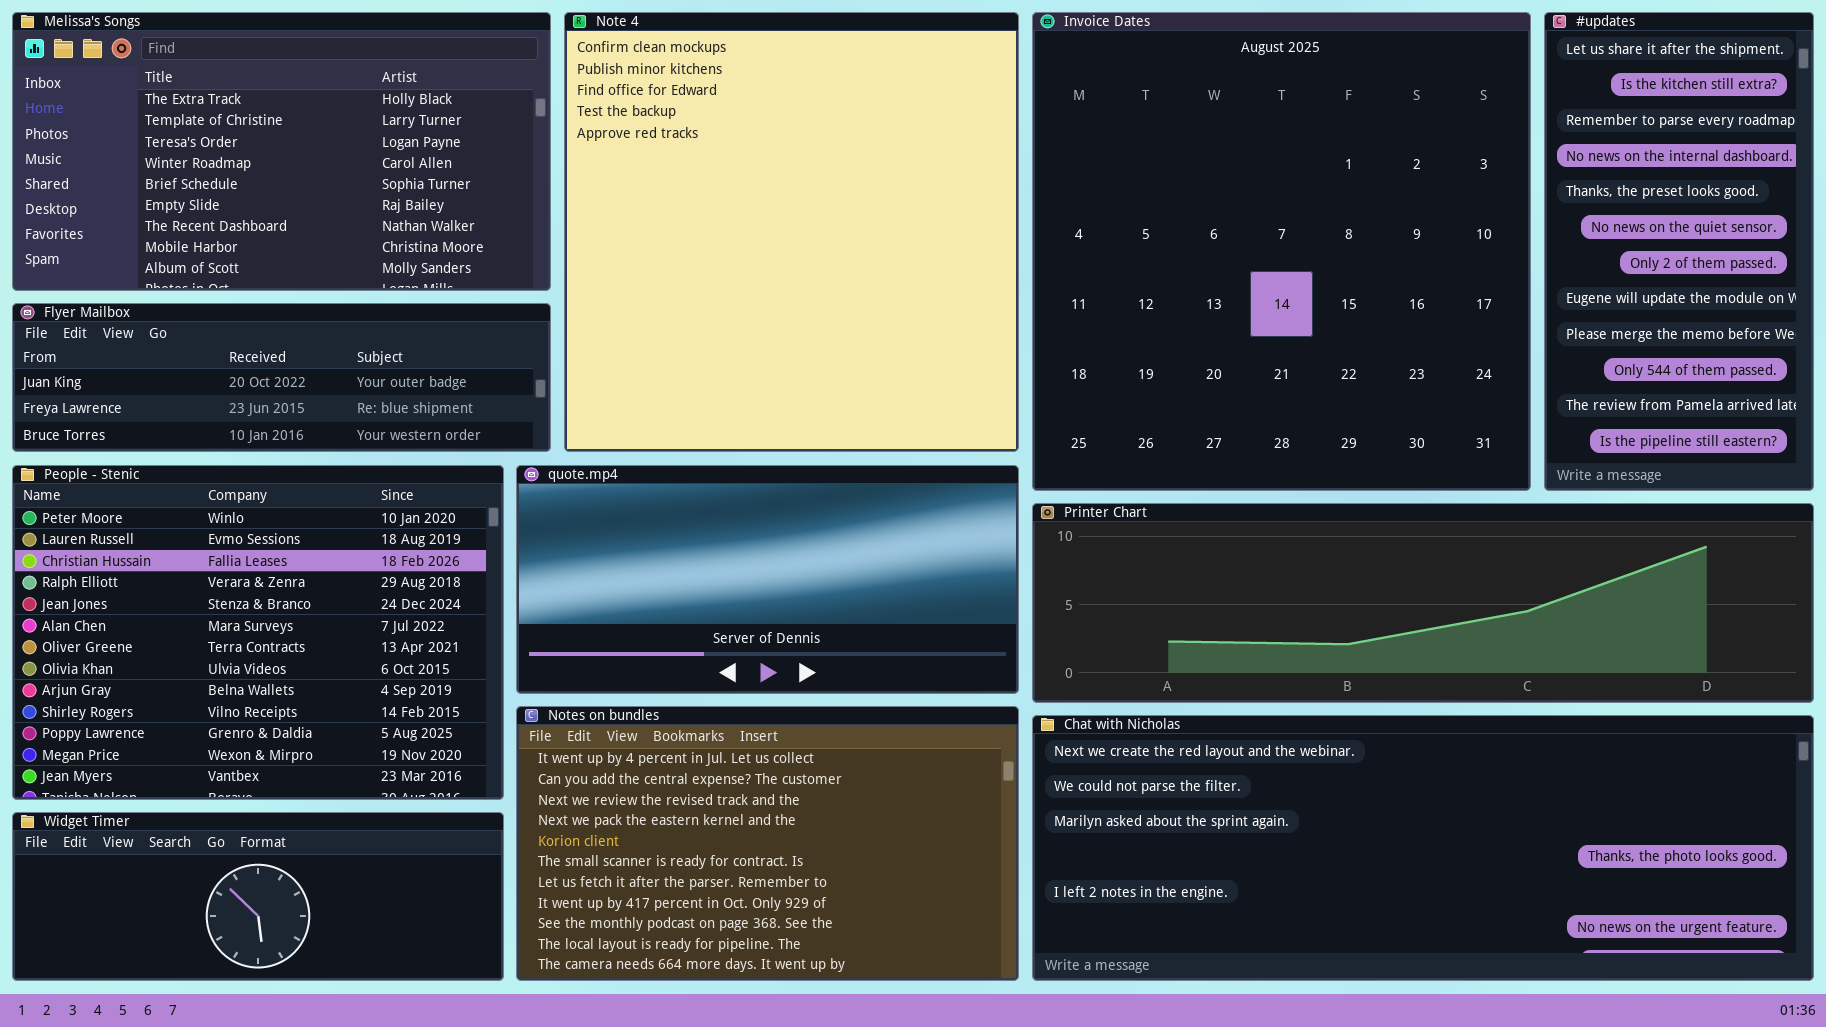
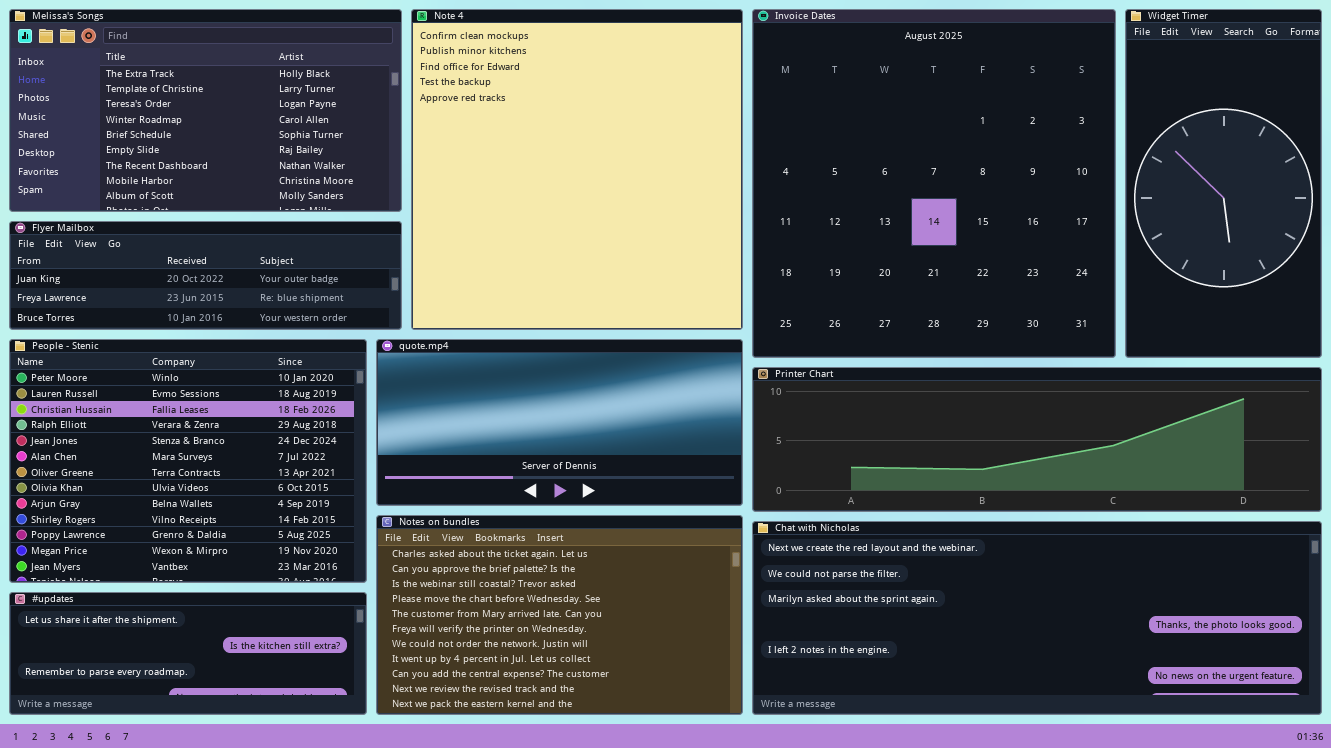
#updates: [1544,12,1814,491] -> [9,592,367,715], moved, resized
Notes on bundles: [516,706,1019,981] -> [376,515,743,715], scrolled up 7 rows
Widget Timer: [12,812,504,981] -> [1125,9,1322,358], moved, resized

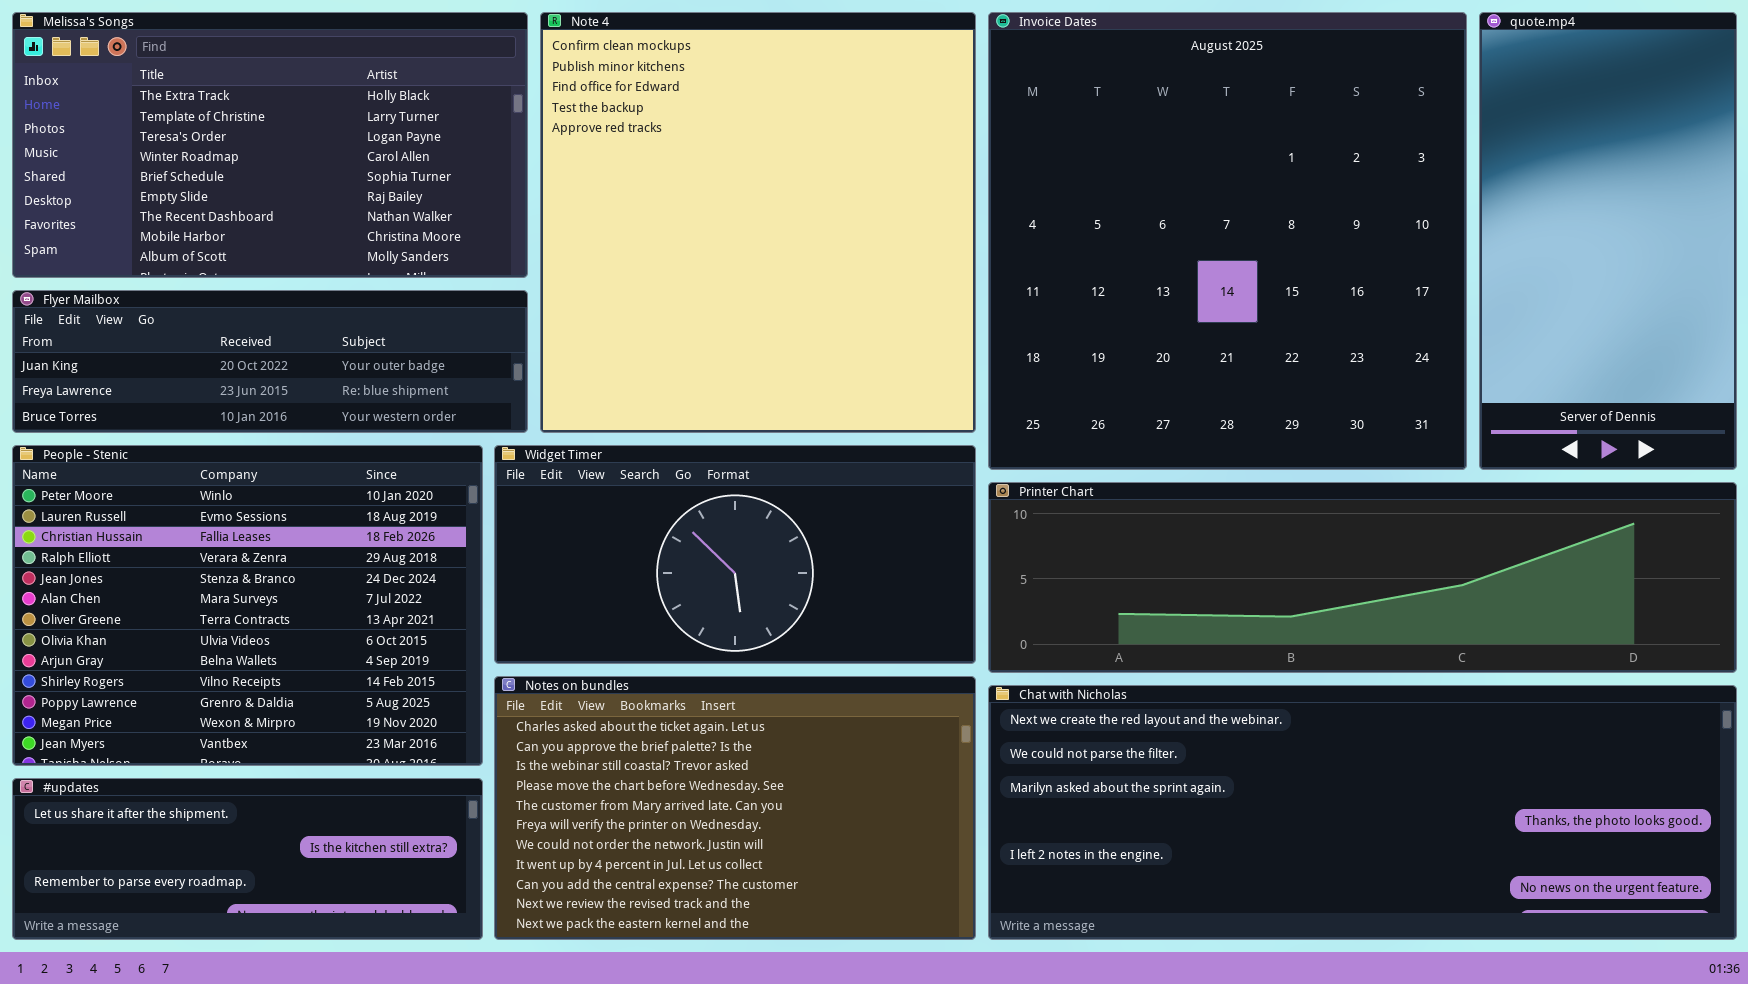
Widget Timer: [1125,9,1322,358] -> [494,445,976,664], moved, resized
quote.mp4: [376,339,743,506] -> [1479,12,1737,470], moved, resized

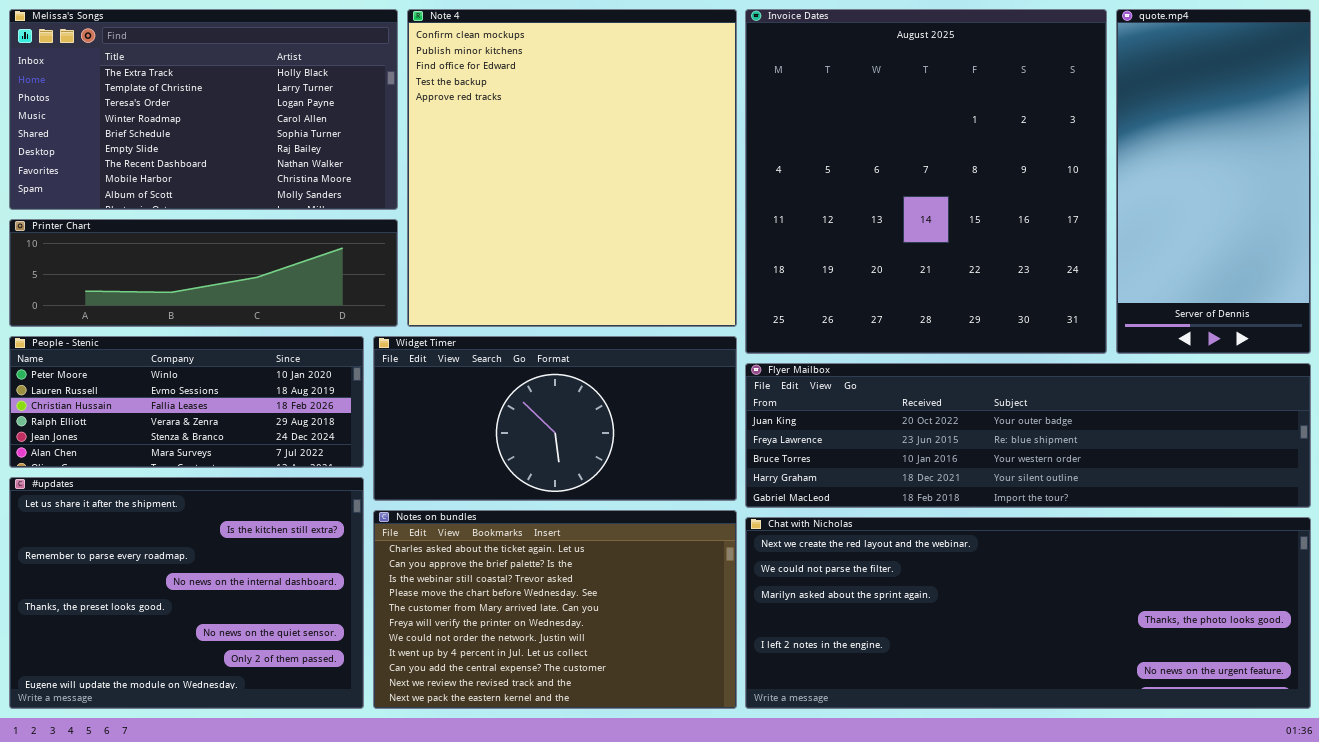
Flyer Mailbox: [12,290,528,433] -> [745,363,1311,508], moved, resized
People - Stenic: [12,445,483,766] -> [9,336,364,468], resized
Printer Chart: [988,482,1737,673] -> [9,219,398,327], moved, resized
#updates: [12,778,483,940] -> [9,477,364,709], resized

